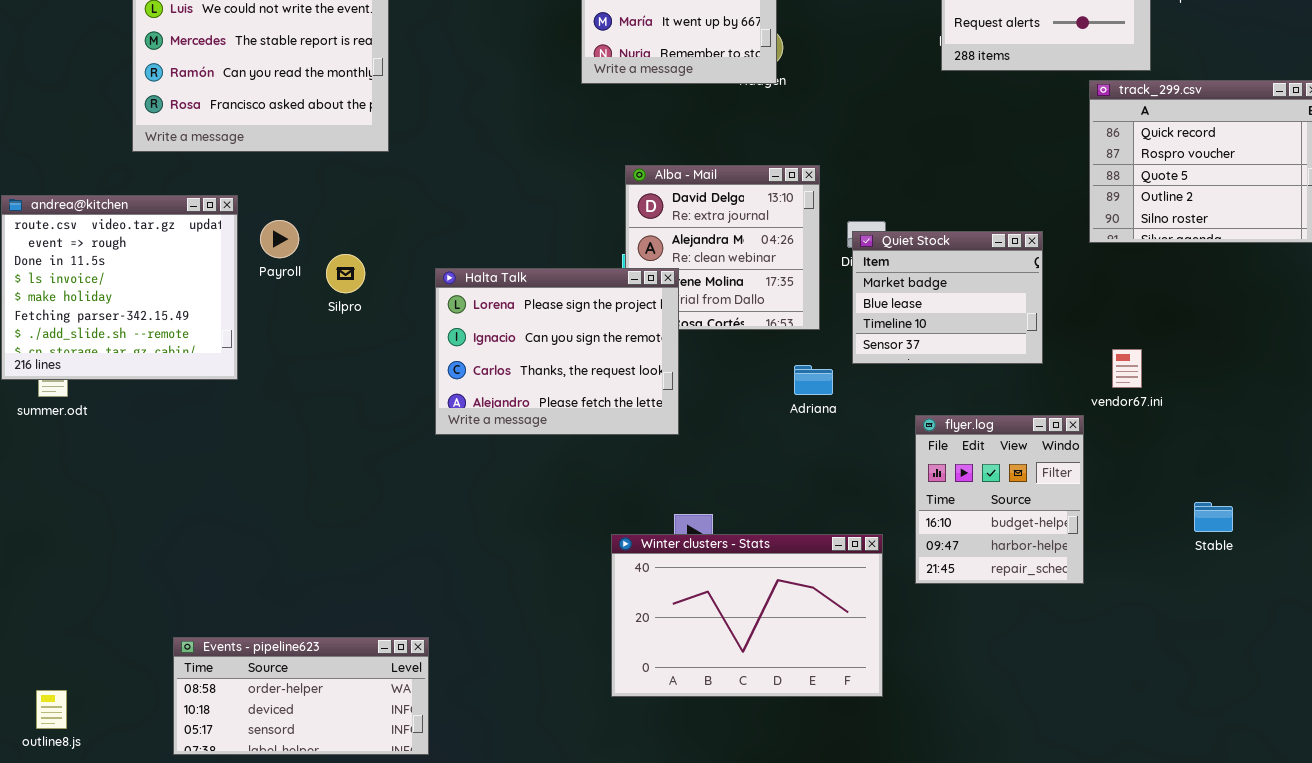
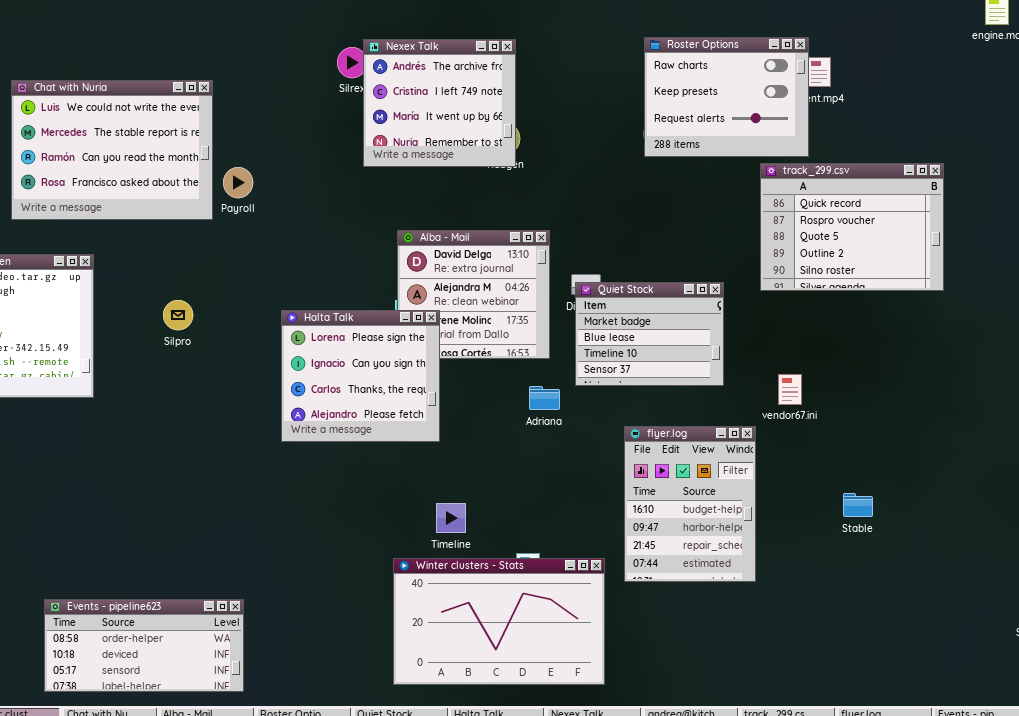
Payroll: [260,220,299,258] -> [223,167,253,198], moved
Halta Talk: [435,268,679,435] -> [281,310,440,442], resized
flyer.log: [915,415,1084,584] -> [624,426,756,582], resized
Winter clusters - Stats: [611,534,883,697] -> [393,558,605,685], moved

